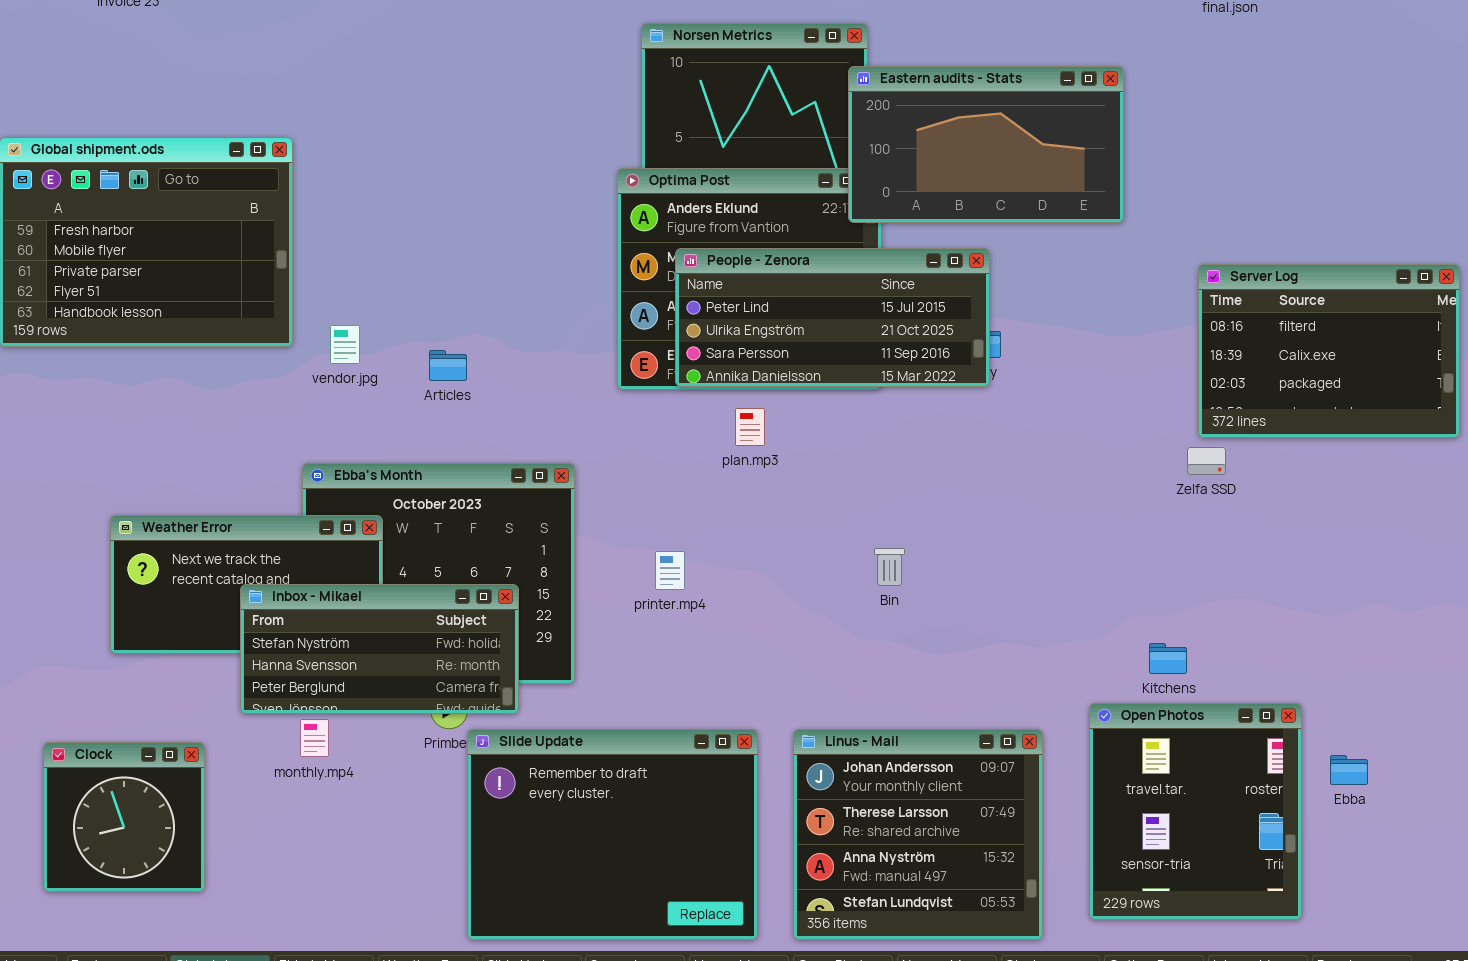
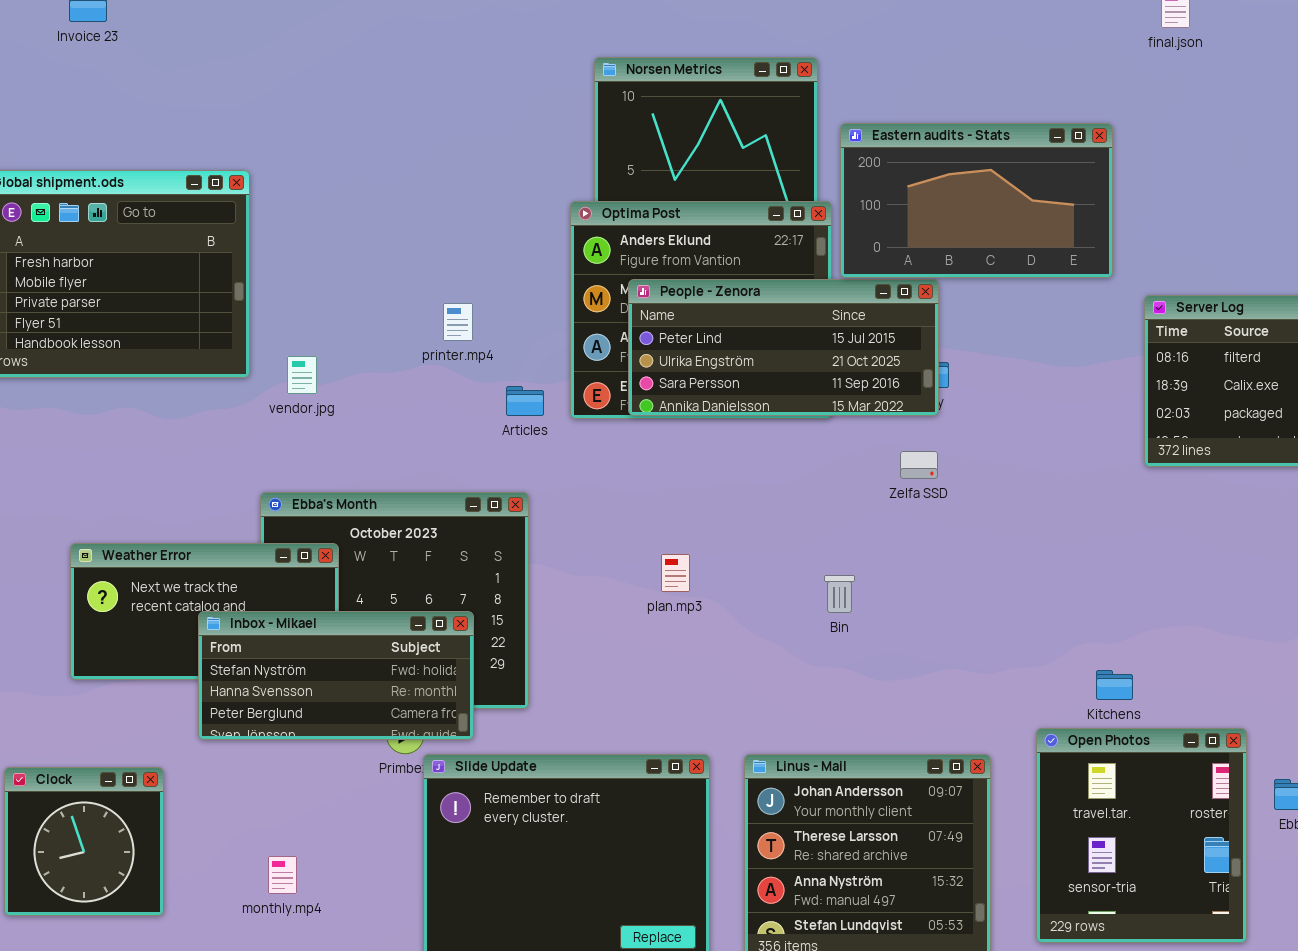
Eastern audits - Stats: [848,66,1124,223] -> [840,123,1113,278], moved
Articles: [429,350,467,381] -> [506,386,544,416], moved
plan.mp3: [735,408,765,446] -> [661,554,690,592], moved
Zelfa SSD: [1187,447,1226,475] -> [900,451,938,479], moved
printer.mp4: [655,551,685,590] -> [443,303,473,341], moved
monthly.mp4: [300,719,329,757] -> [268,856,297,894], moved

